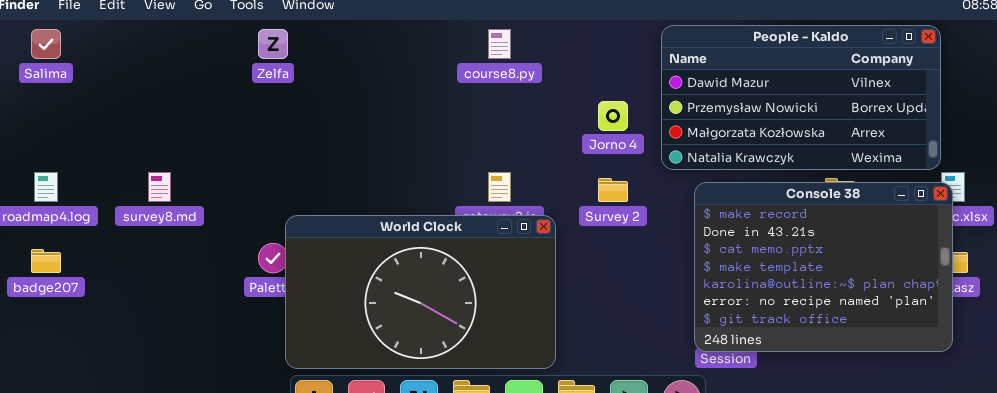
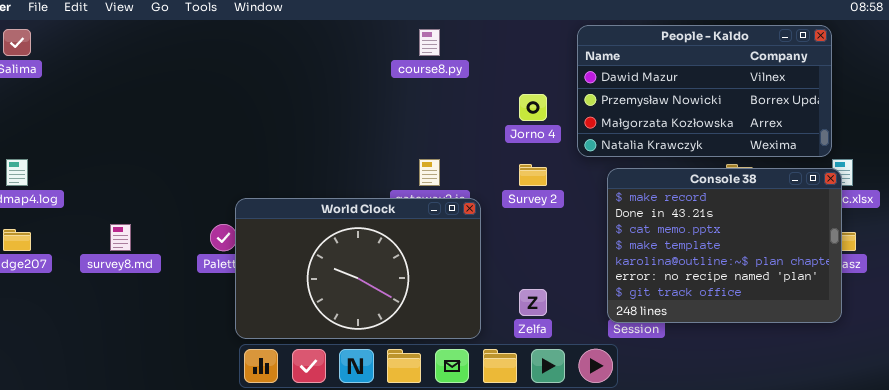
Zelfa: [258,29,288,59] -> [519,289,547,316], moved
survey8.md: [148,172,171,202] -> [110,224,131,251], moved

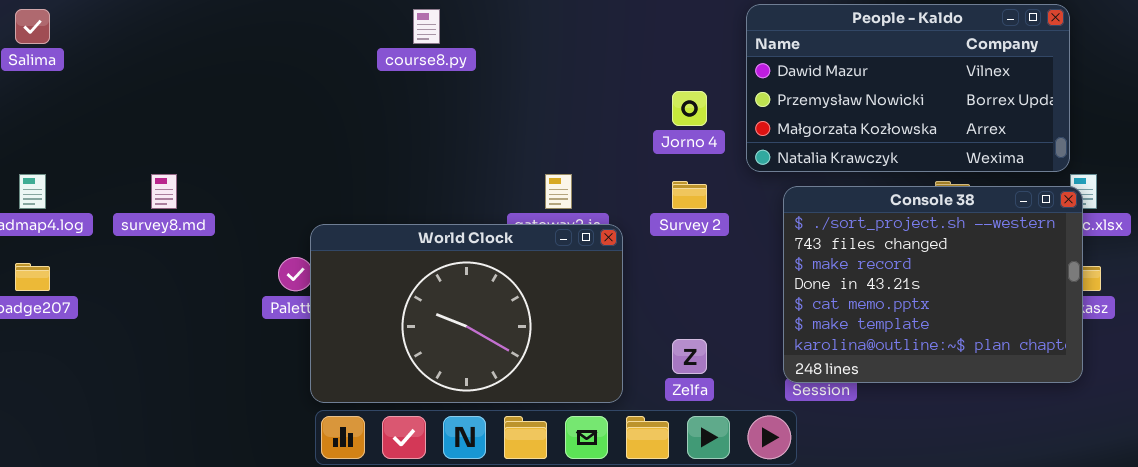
course8.py: [419,29,440,56] -> [413,9,440,44], moved
Console 38: [607,168,842,323] -> [783,186,1083,383], scrolled up 2 rows
survey8.md: [110,224,131,251] -> [151,174,177,209], moved

